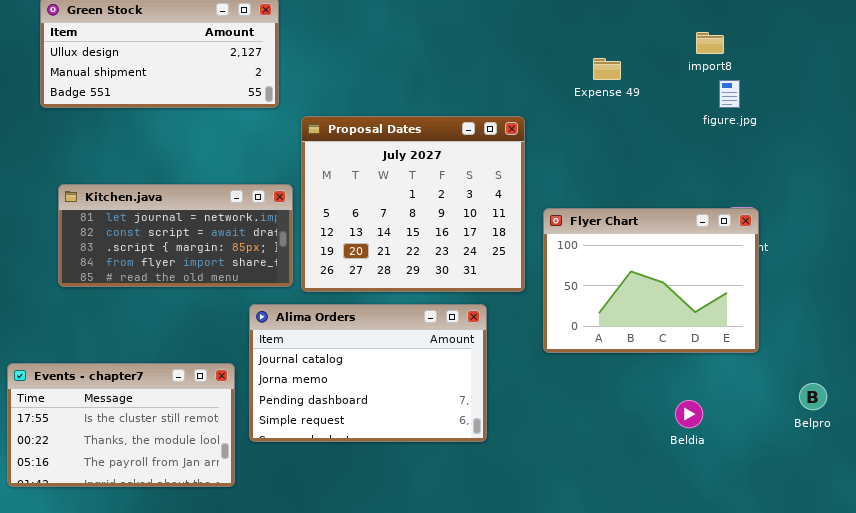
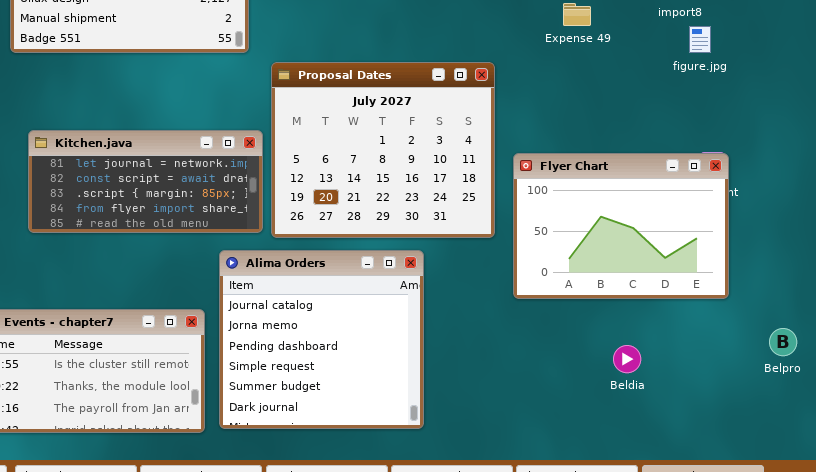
Alima Orders: [249,304,487,442] -> [219,250,424,429], resized
Beldia: [675,400,703,428] -> [613,345,641,373], moved

